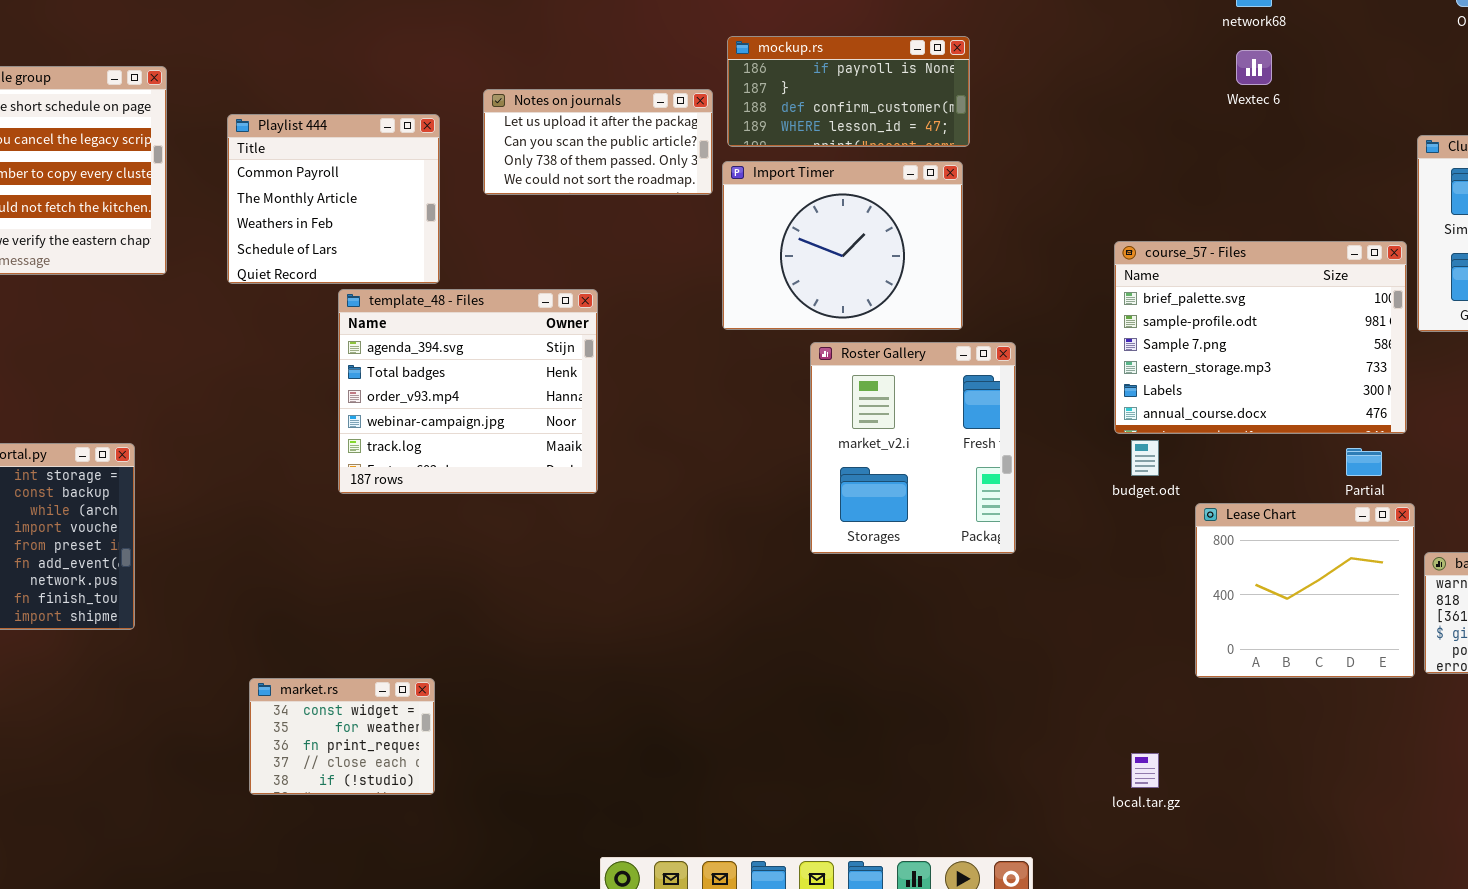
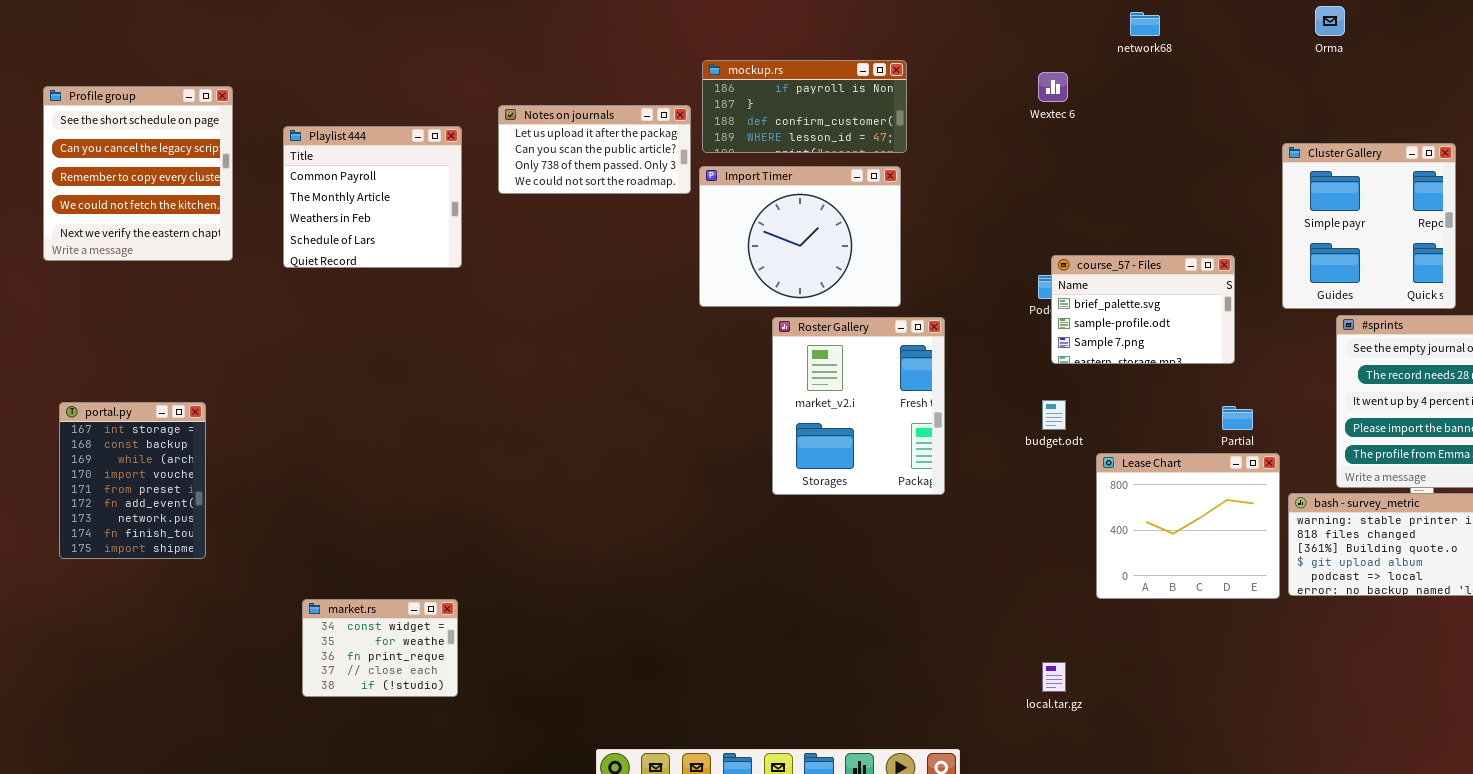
Wextec 6: [1236,50,1272,85] -> [1038,72,1068,102], moved
course_57 - Files: [1114,241,1407,434] -> [1051,255,1235,364], moved, resized
template_48 - Files: [338,289,598,494] -> none, closed

